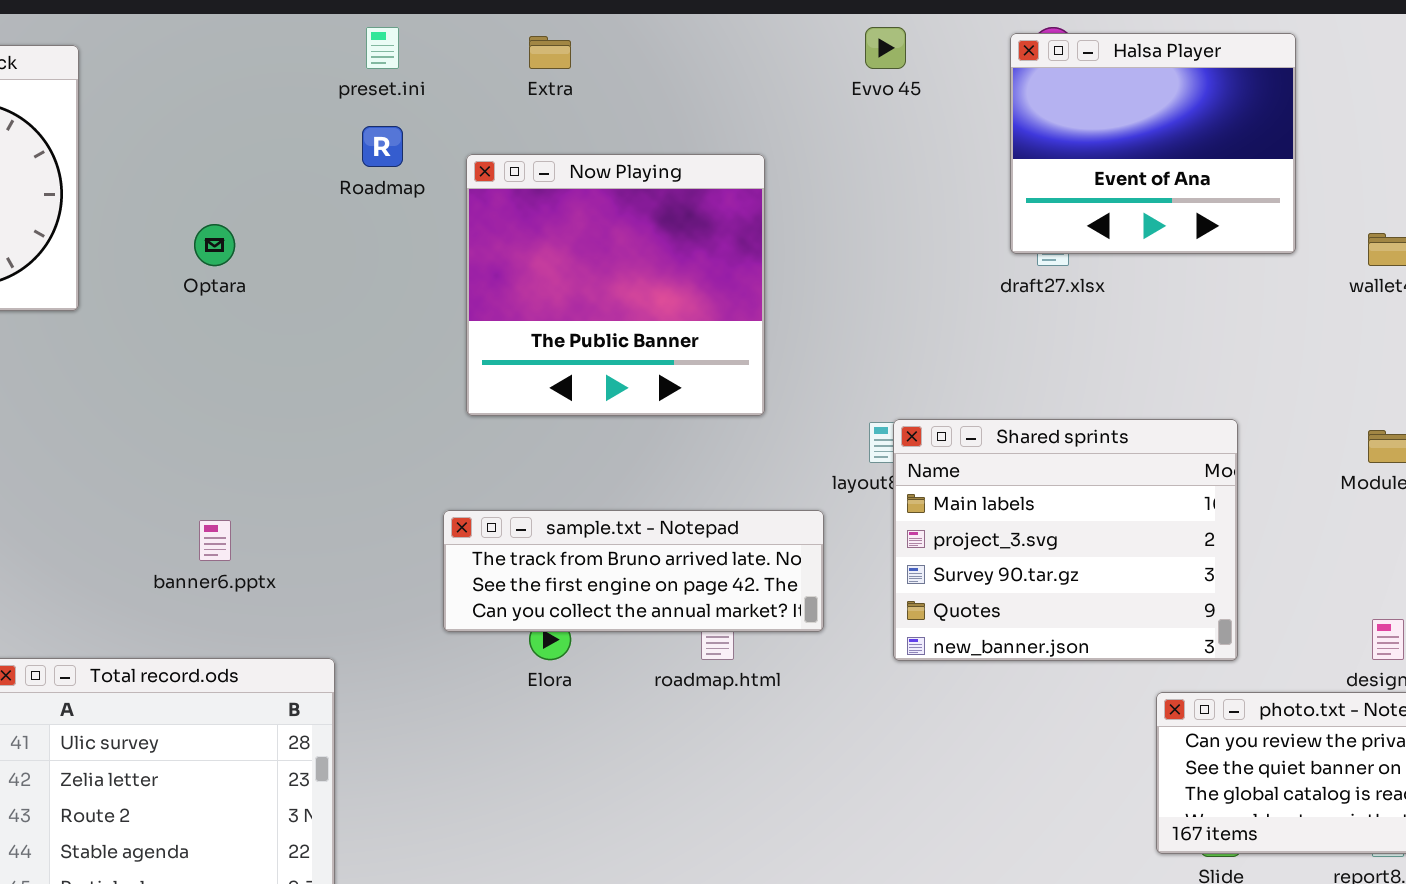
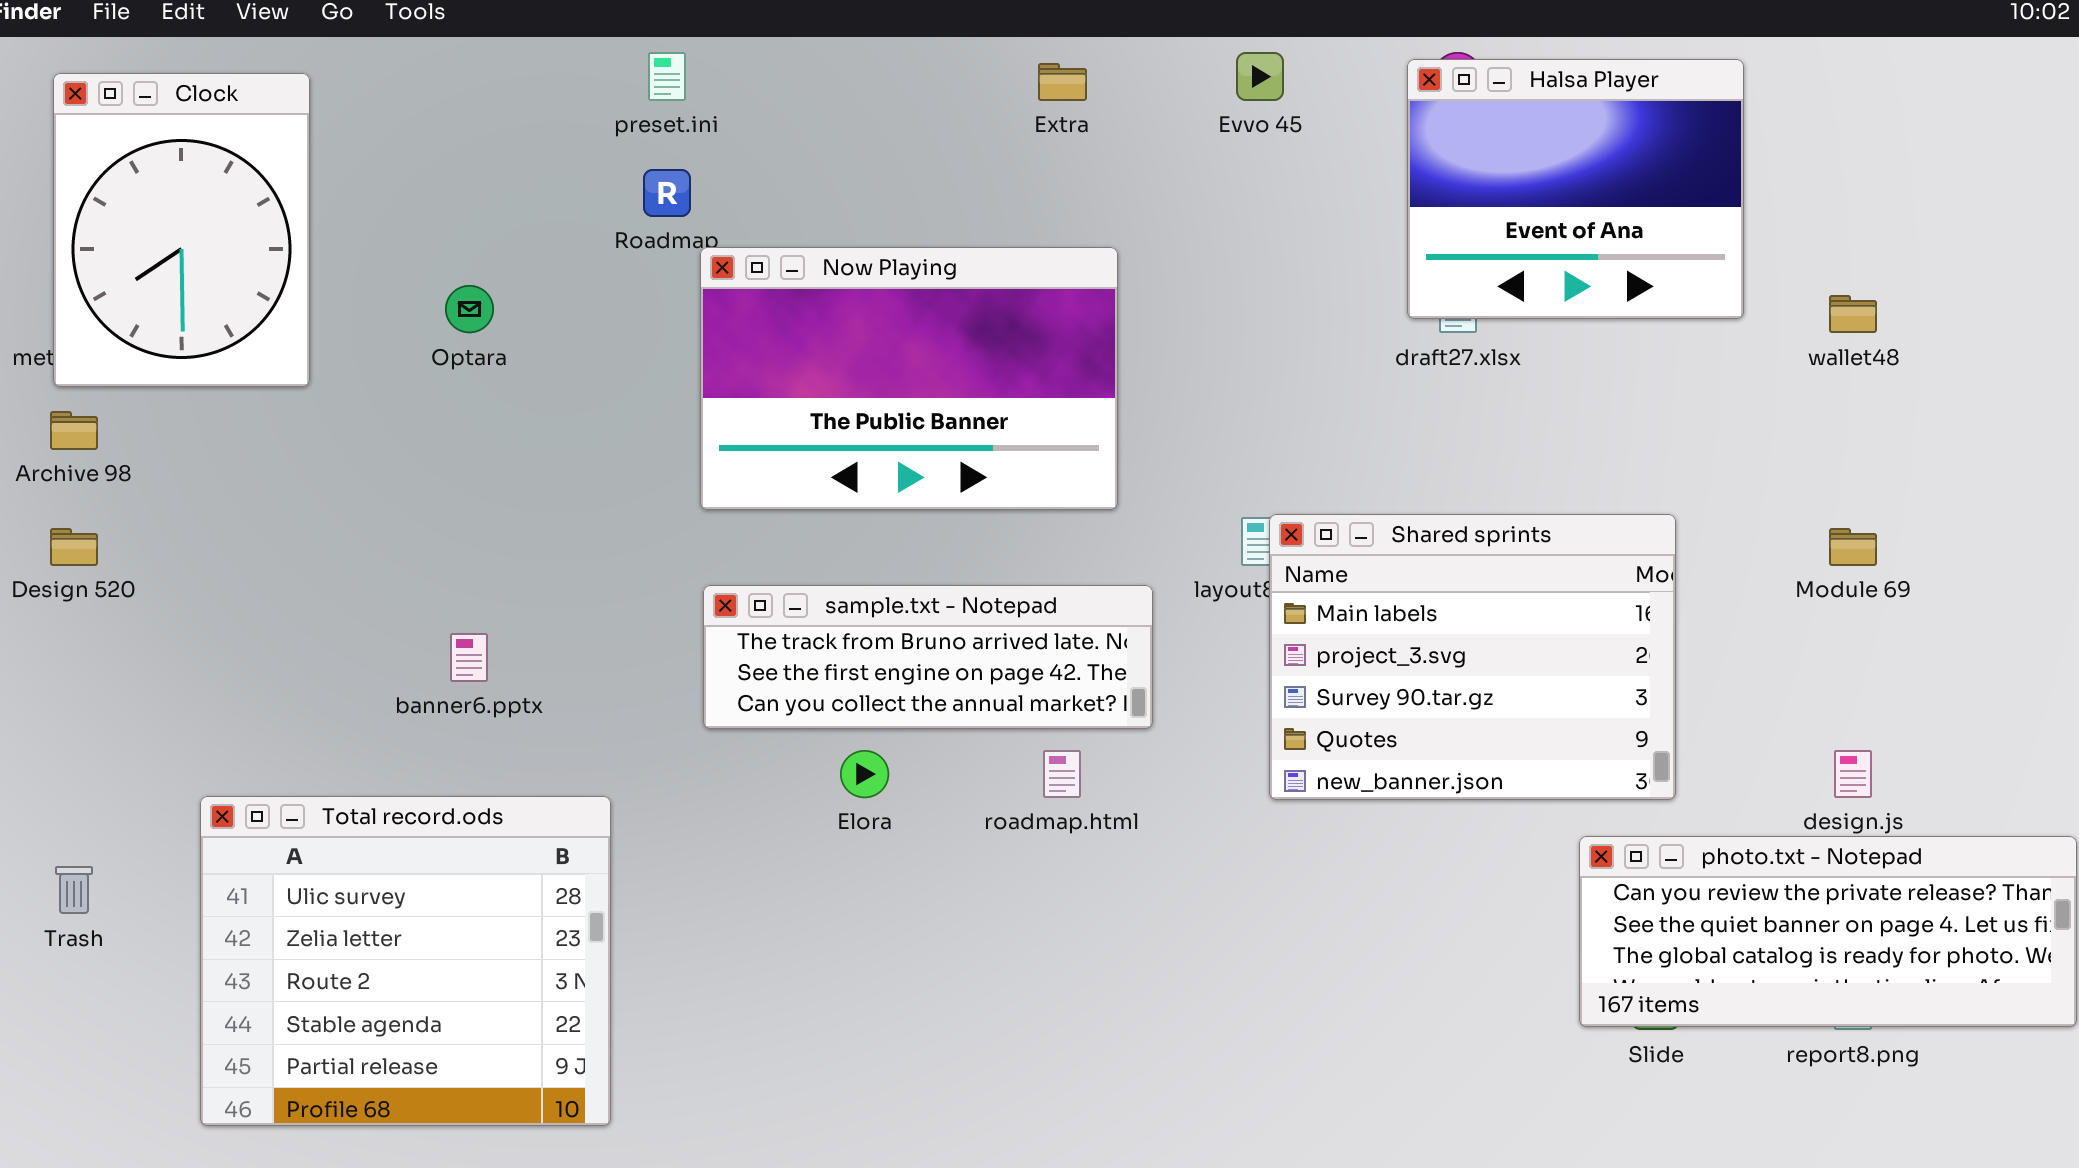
Extra: [529,36,571,69] -> [1038,63,1087,101], moved
Now Playing: [466,154,765,416] -> [700,247,1118,510], resized
sample.txt - Notepad: [443,510,824,632] -> [703,585,1153,729], moved

